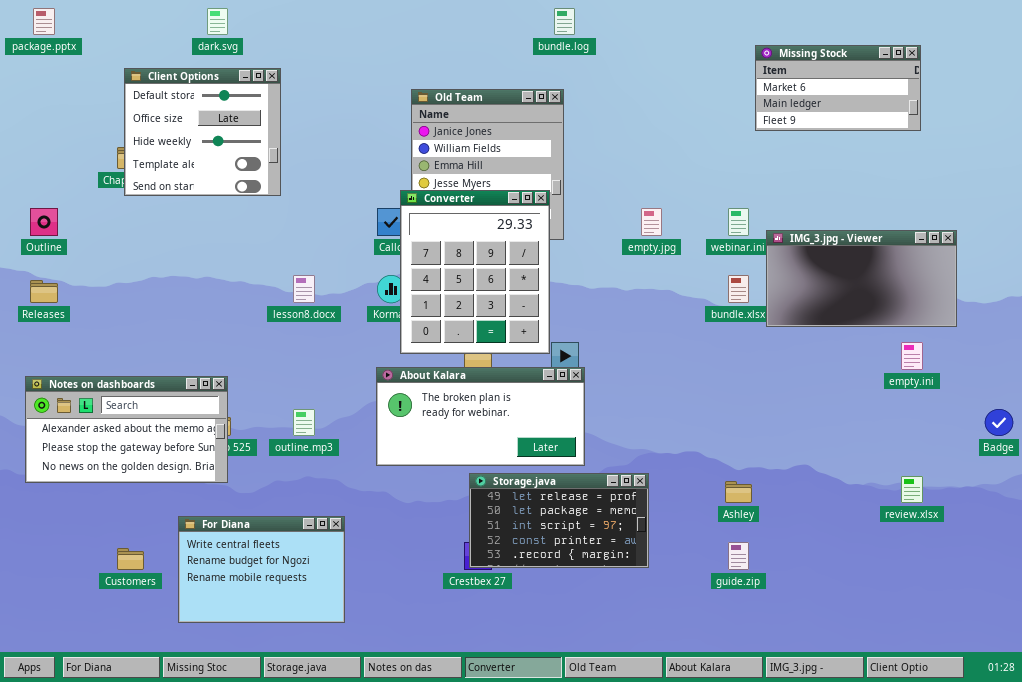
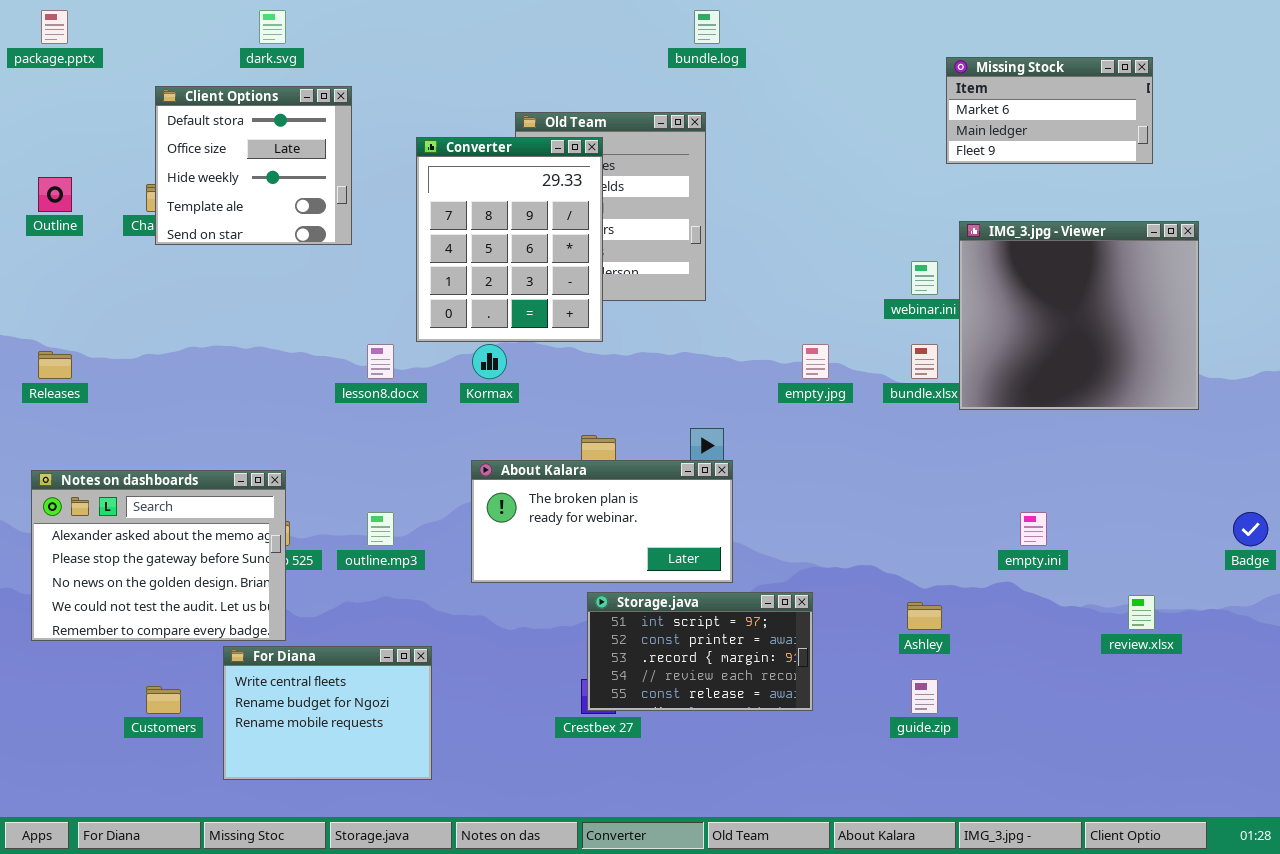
Converter: [400,190,550,354] -> [416,137,603,342], moved
Outline: [30,208,58,236] -> [38,177,72,212], moved
empty.jpg: [641,208,662,236] -> [802,344,829,379], moved
IMG_3.jpg - Viewer: [766,230,957,327] -> [959,221,1199,410], resized
empty.ini: [901,342,923,370] -> [1020,512,1047,546], moved
Notes on dashboards: [25,376,228,483] -> [31,470,286,641], resized
Storage.java: [469,473,649,568] -> [587,592,813,711], scrolled down 2 rows

